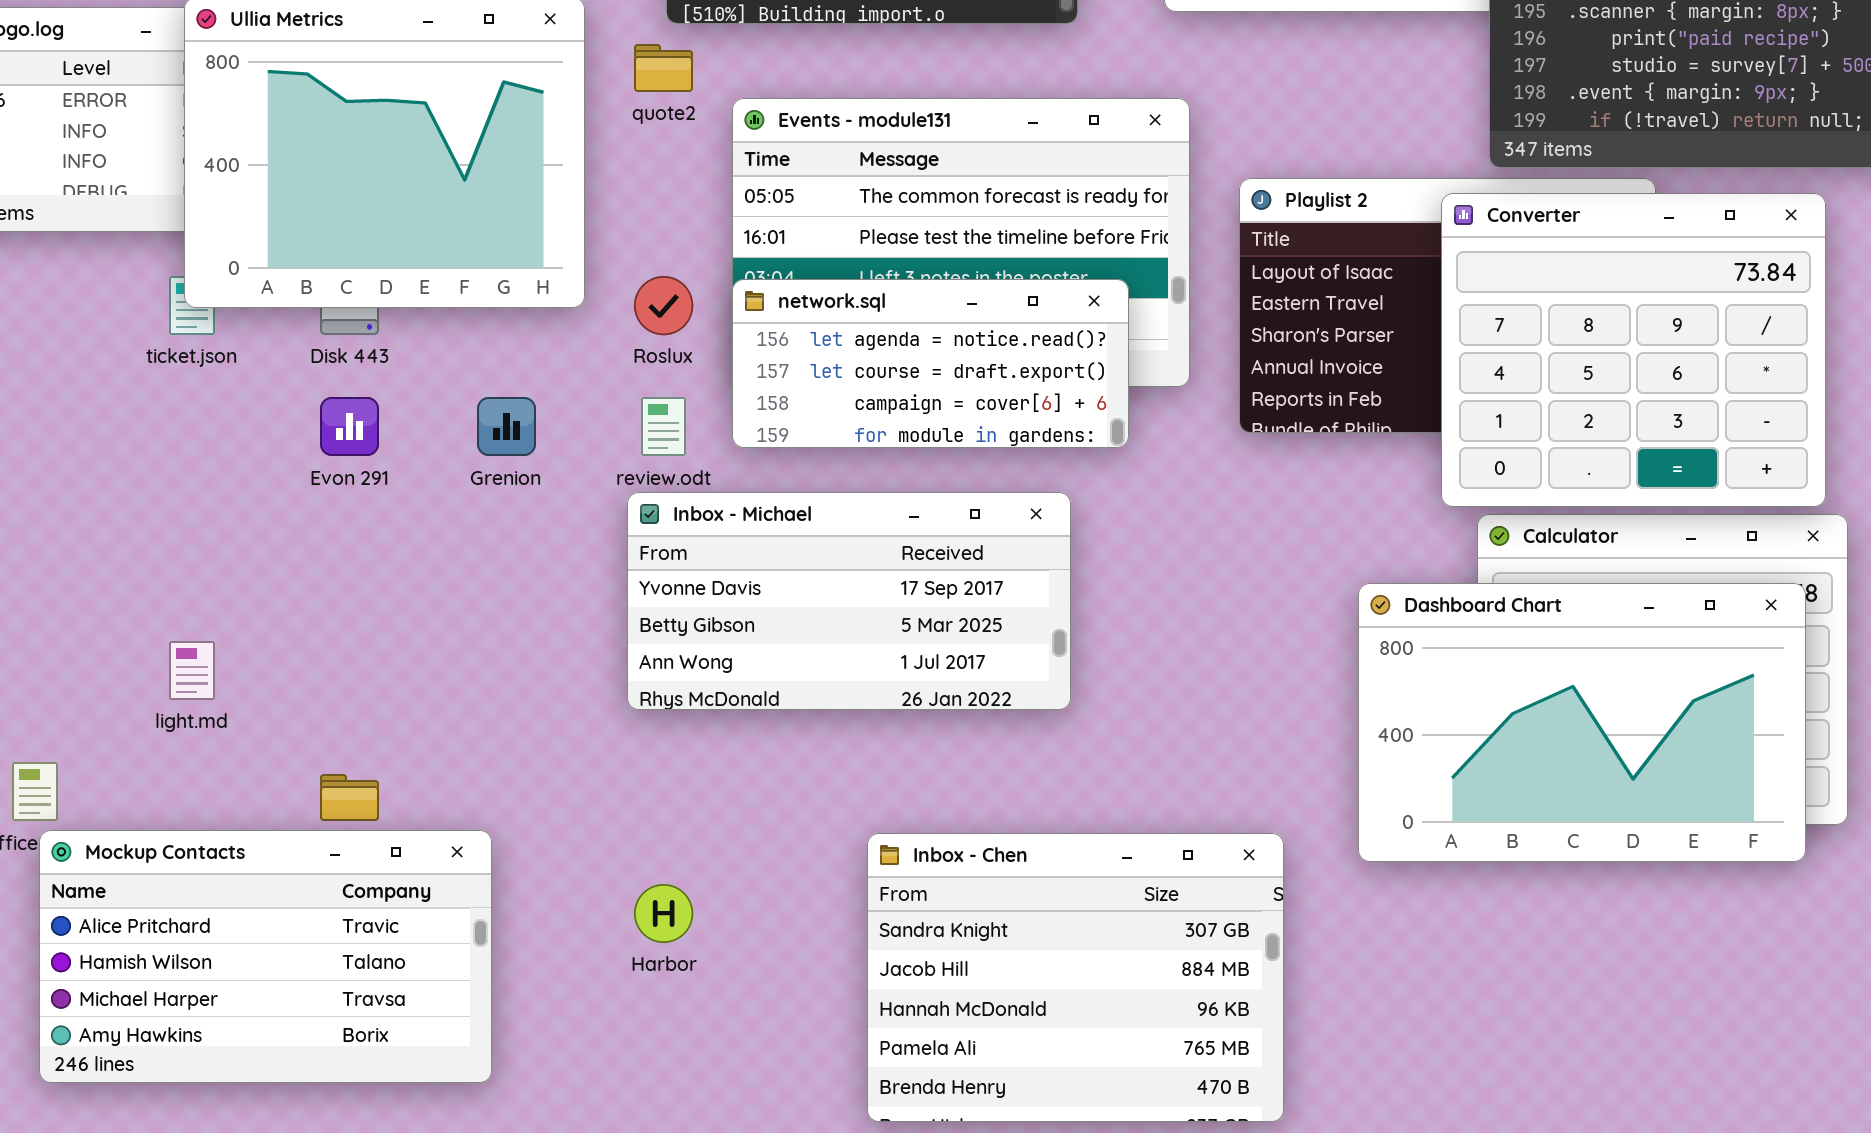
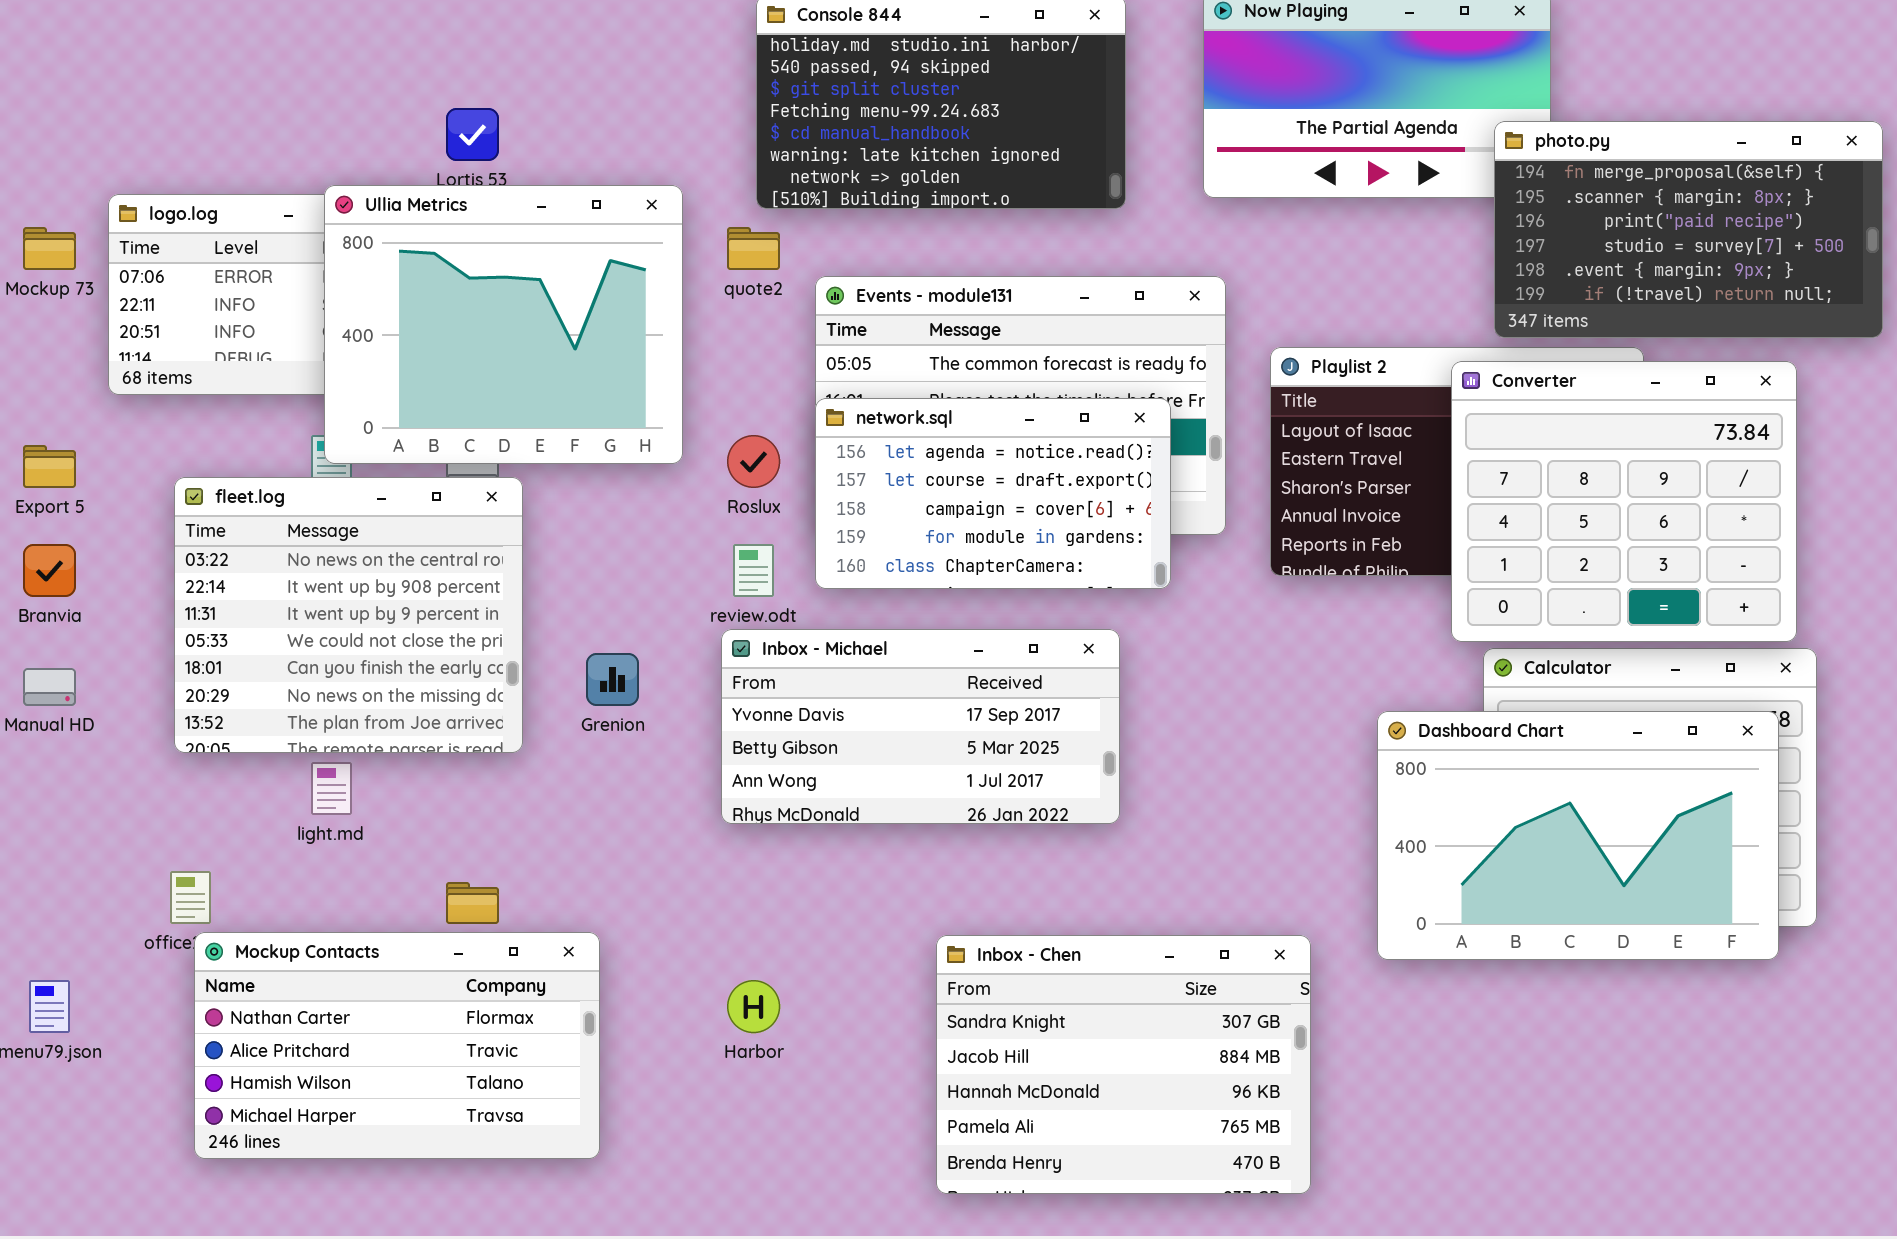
network.sql: [732,279,1129,448] -> [815,398,1171,589], resized
fleet.log: none -> [174,477,523,753], opened
Grenion: [477,397,536,456] -> [586,653,639,706], moved
Mockup Contacts: [39,830,492,1083] -> [194,932,600,1159], scrolled up 1 row

